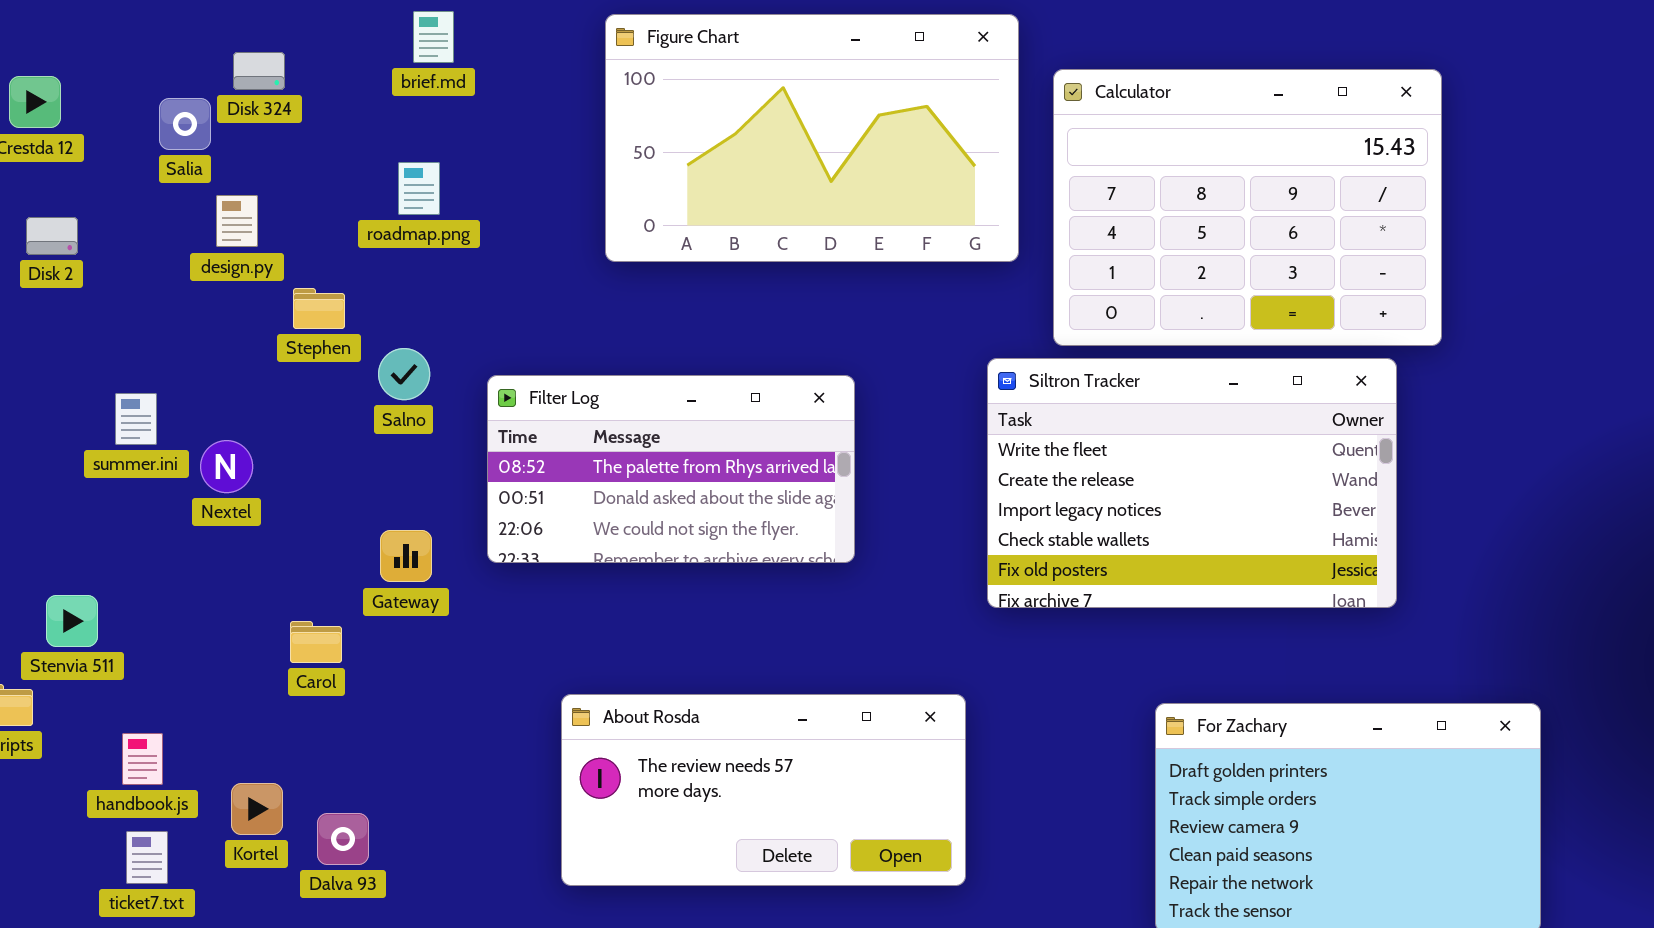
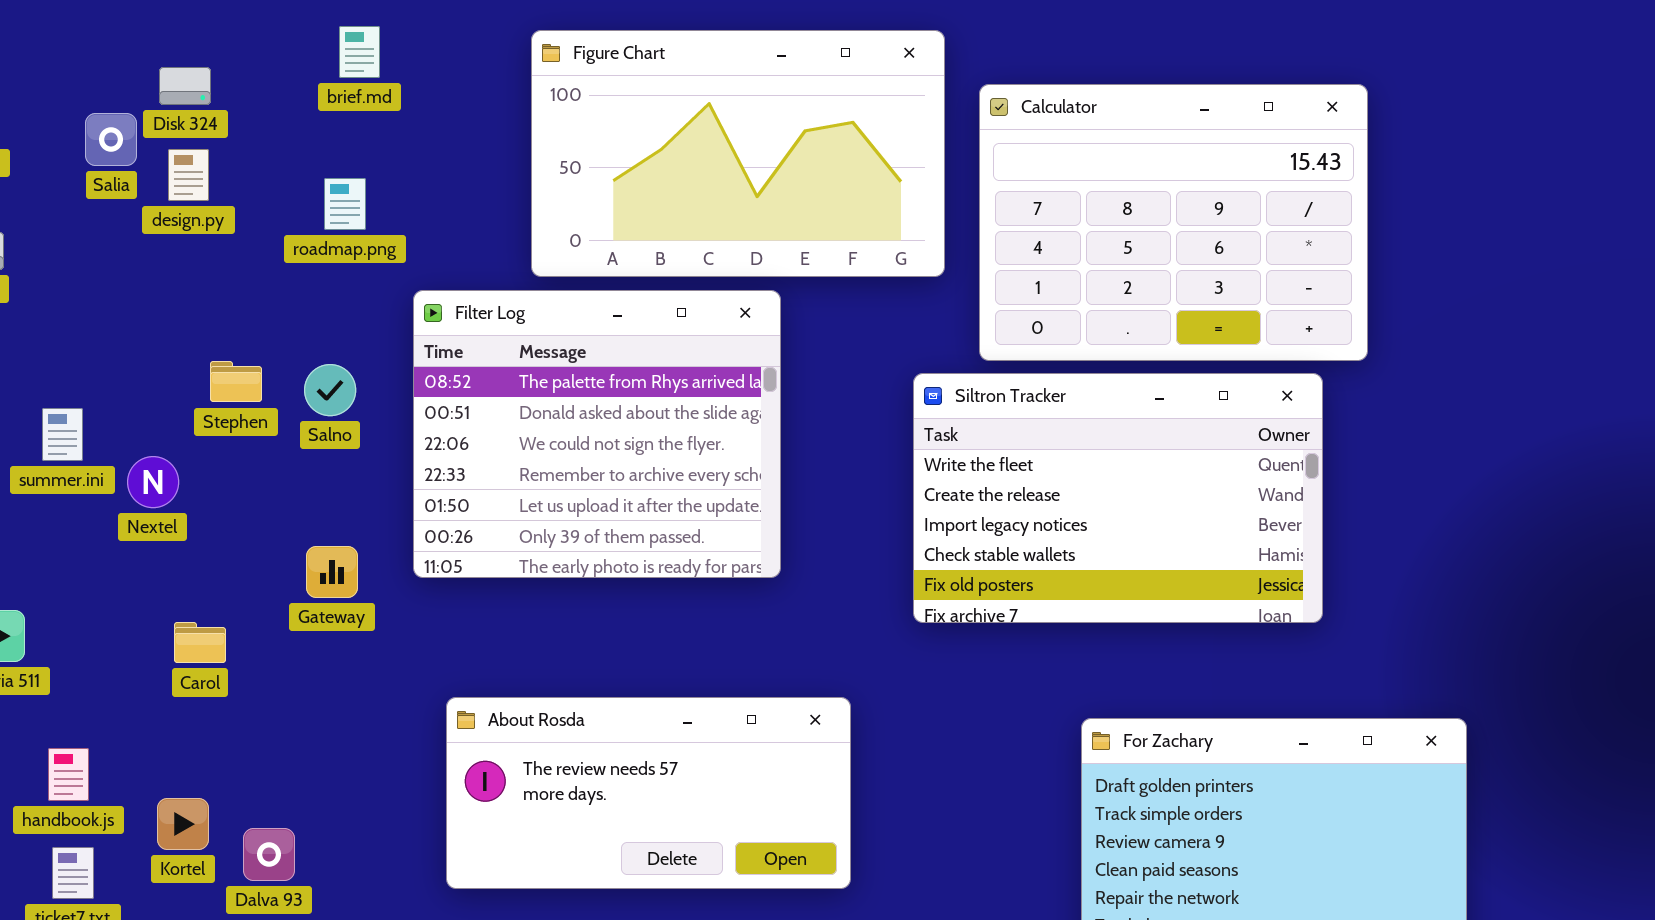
design.py: [216,195,258,247] -> [168,149,209,201], moved
Stephen: [293,288,345,329] -> [210,361,262,402], moved
Filter Log: [487,375,855,563] -> [413,290,781,578], resized
Carol: [290,621,342,663] -> [174,622,226,663], moved
About Rosda: [561,694,966,886] -> [446,697,851,889], moved

